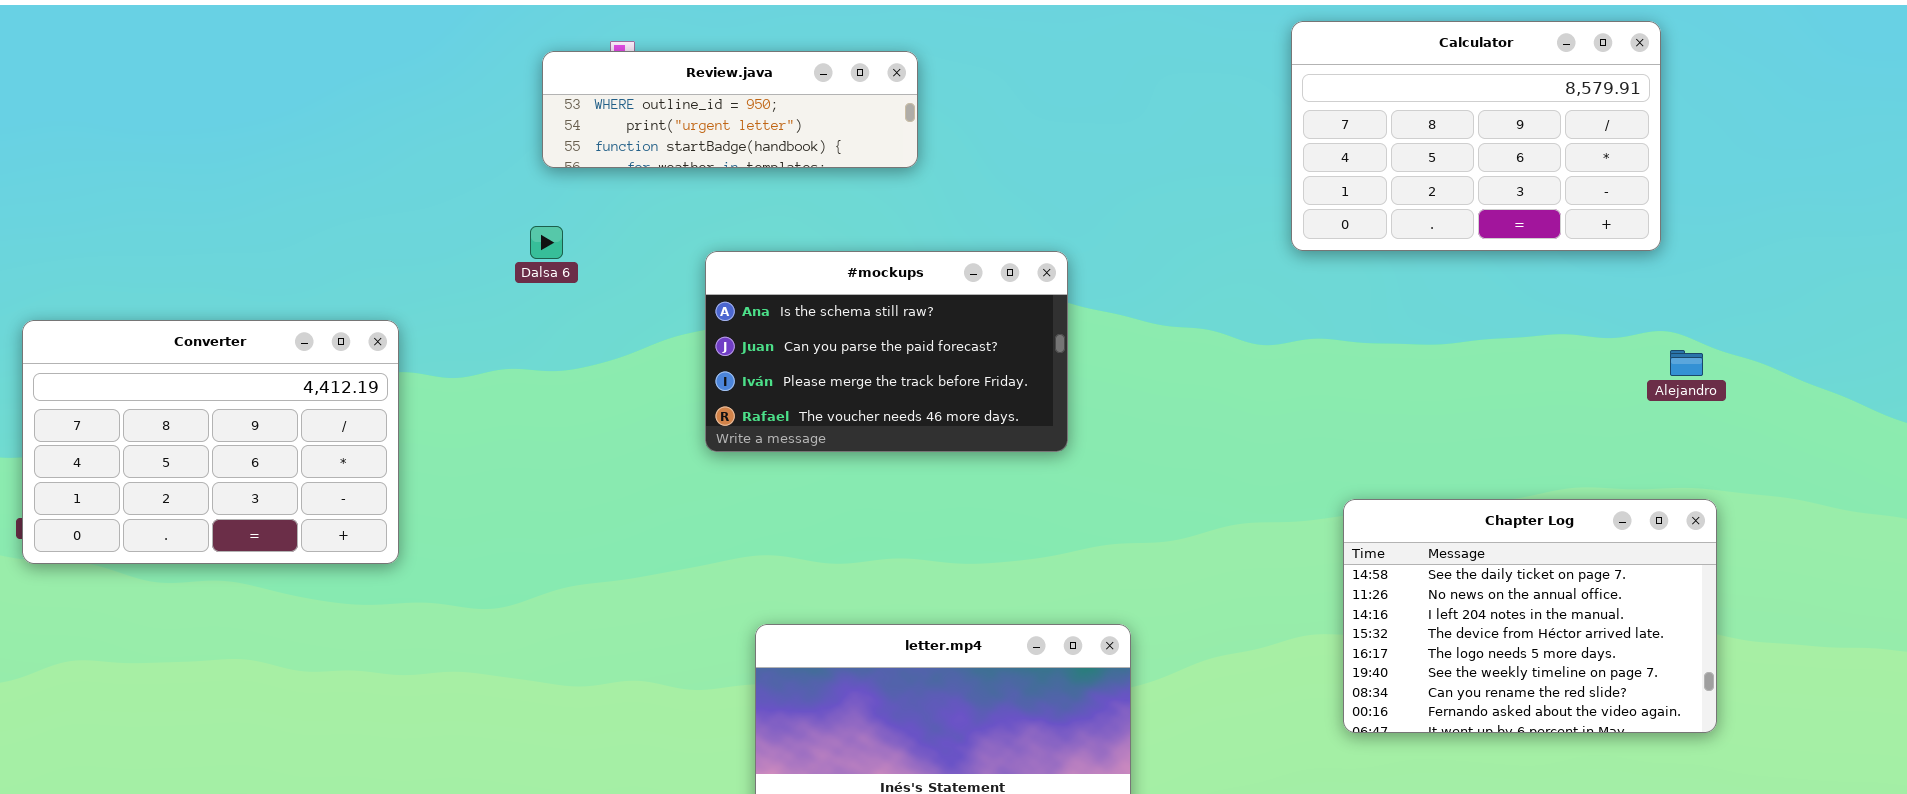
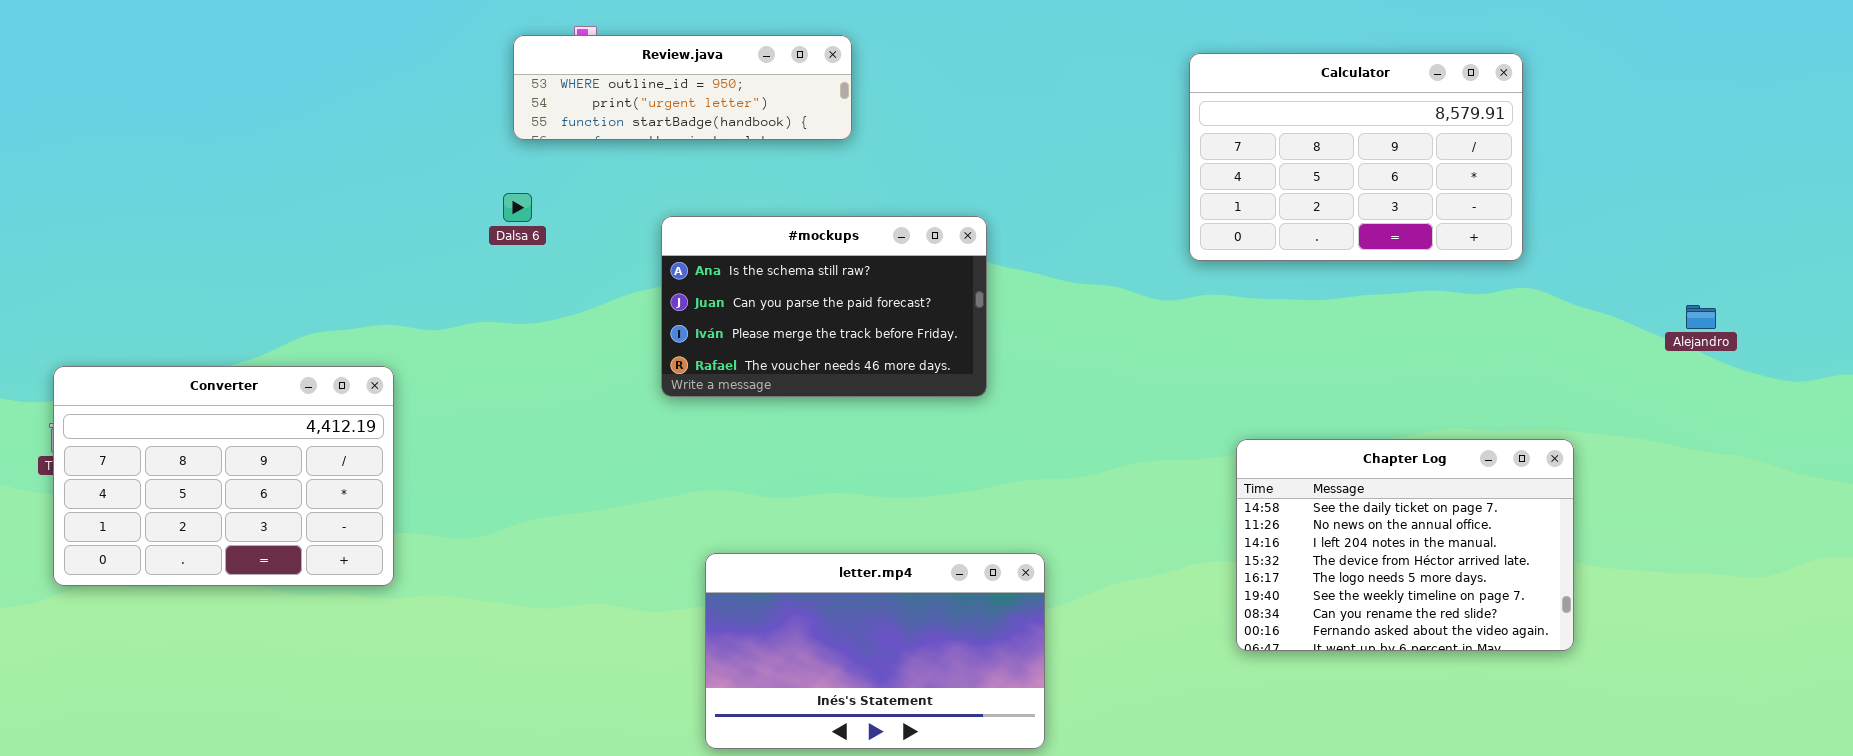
Calculator: [1291,21,1661,251] -> [1189,53,1523,261], moved
Converter: [22,320,399,564] -> [53,366,394,586], moved
Alejandro: [1670,350,1703,376] -> [1686,305,1716,329], moved

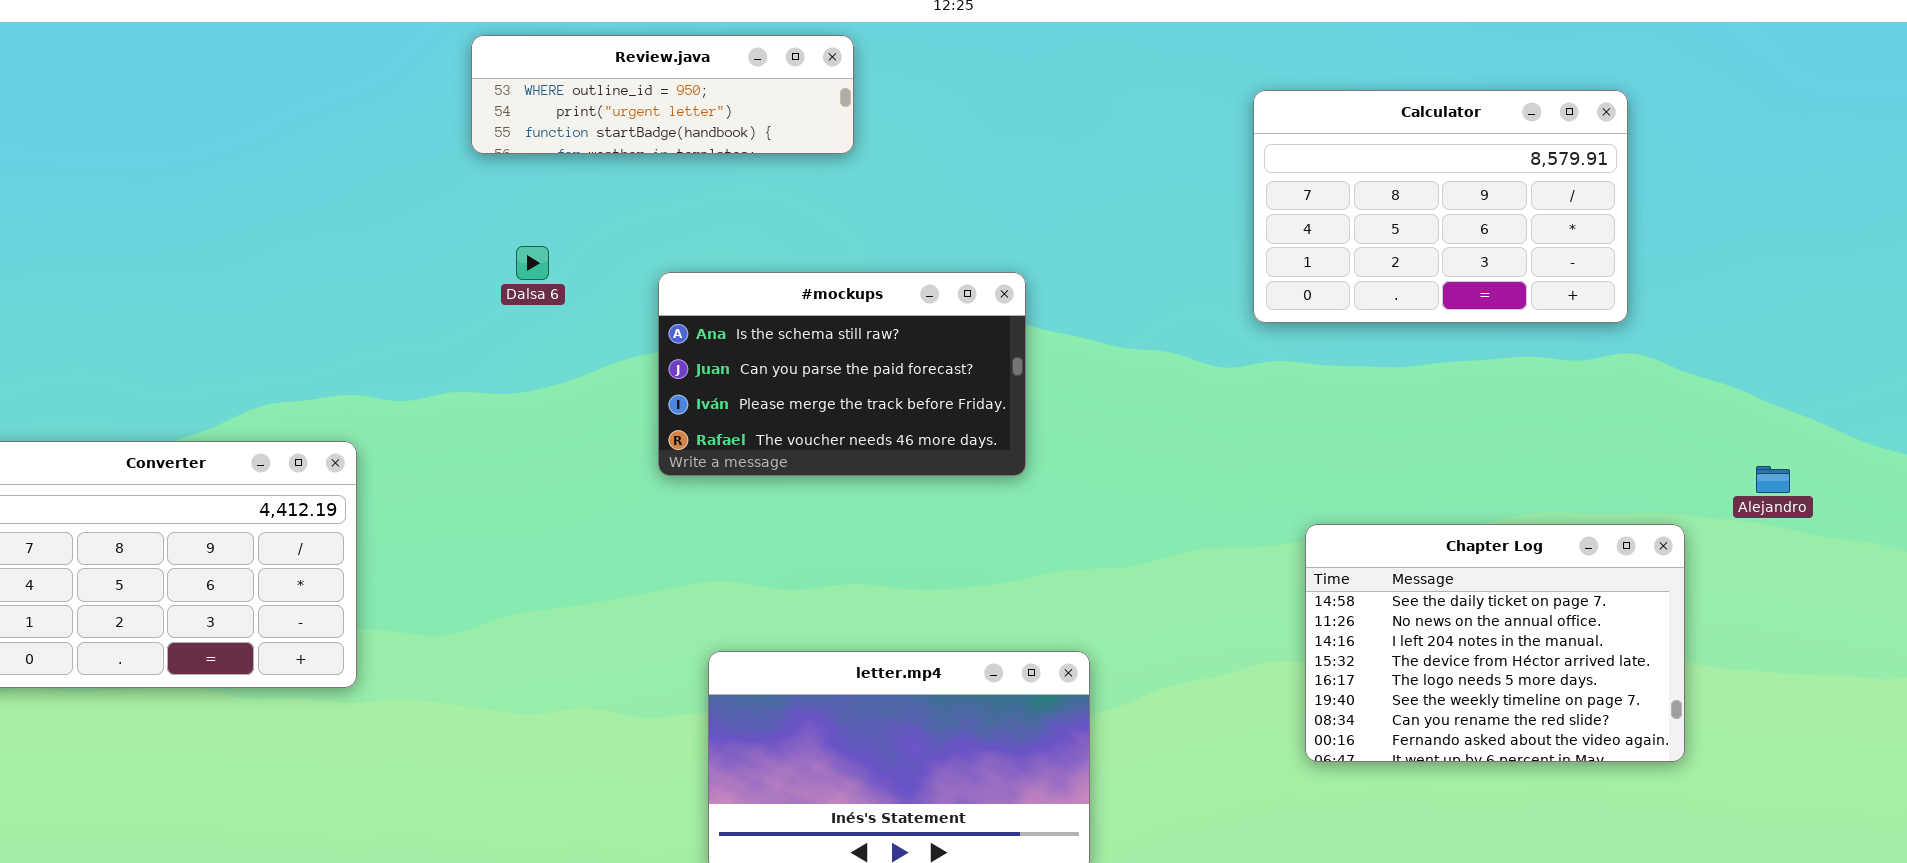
Review.java: [513,35,852,140] -> [471,35,854,154], moved
Dalsa 6: [503,193,532,222] -> [516,246,549,280], moved
Alejandro: [1686,305,1716,329] -> [1756,466,1790,493], moved

